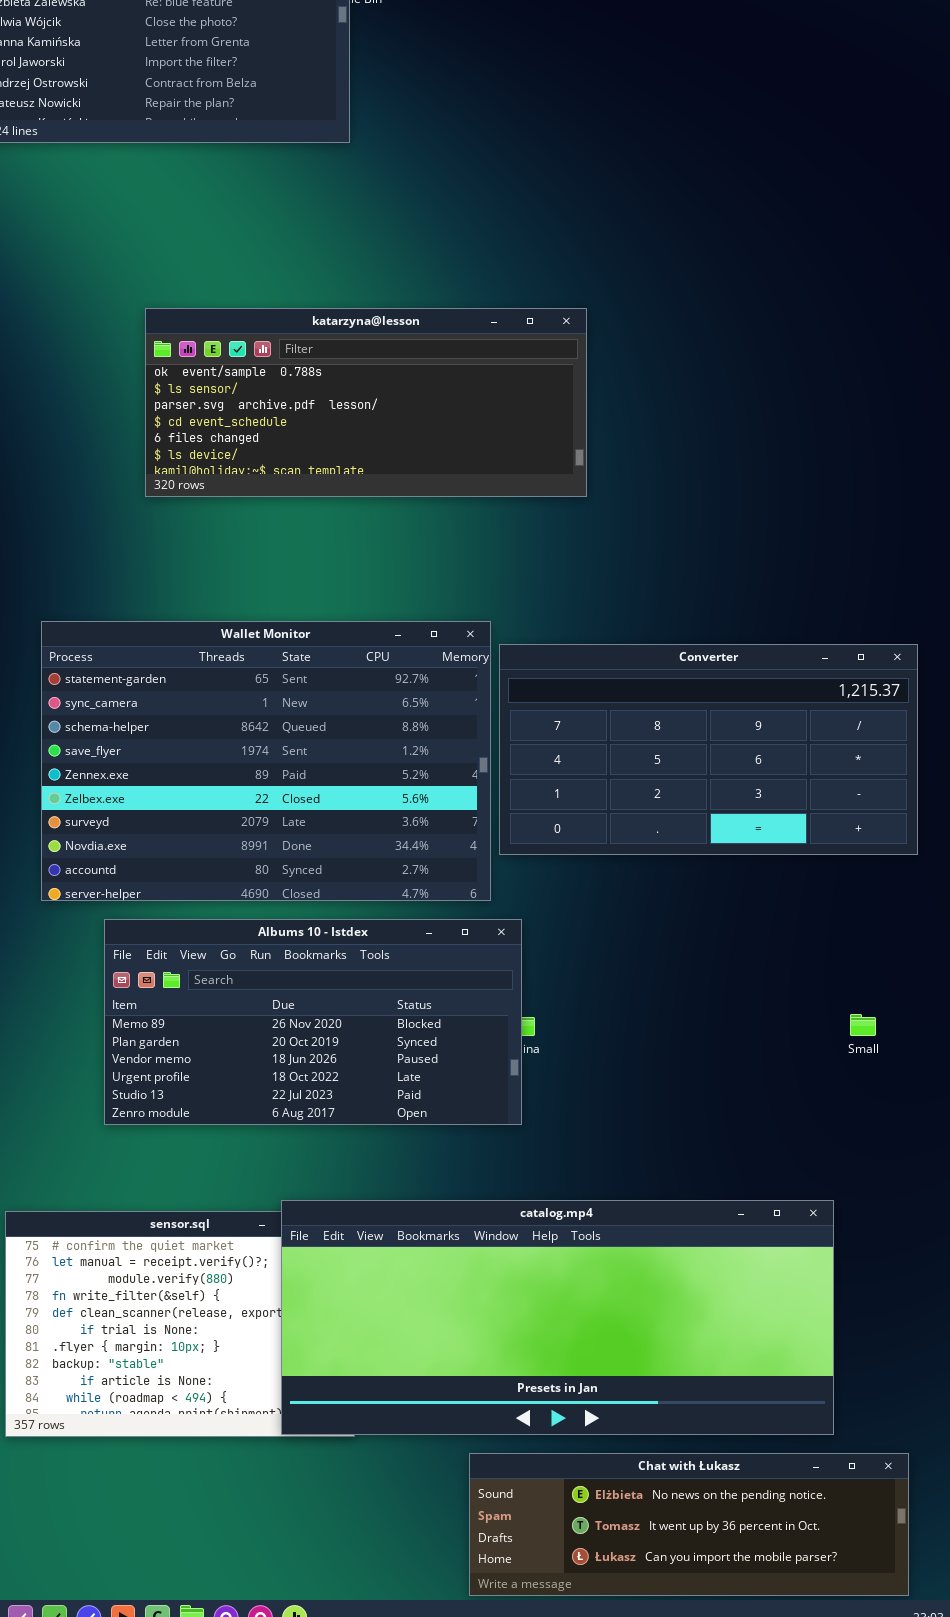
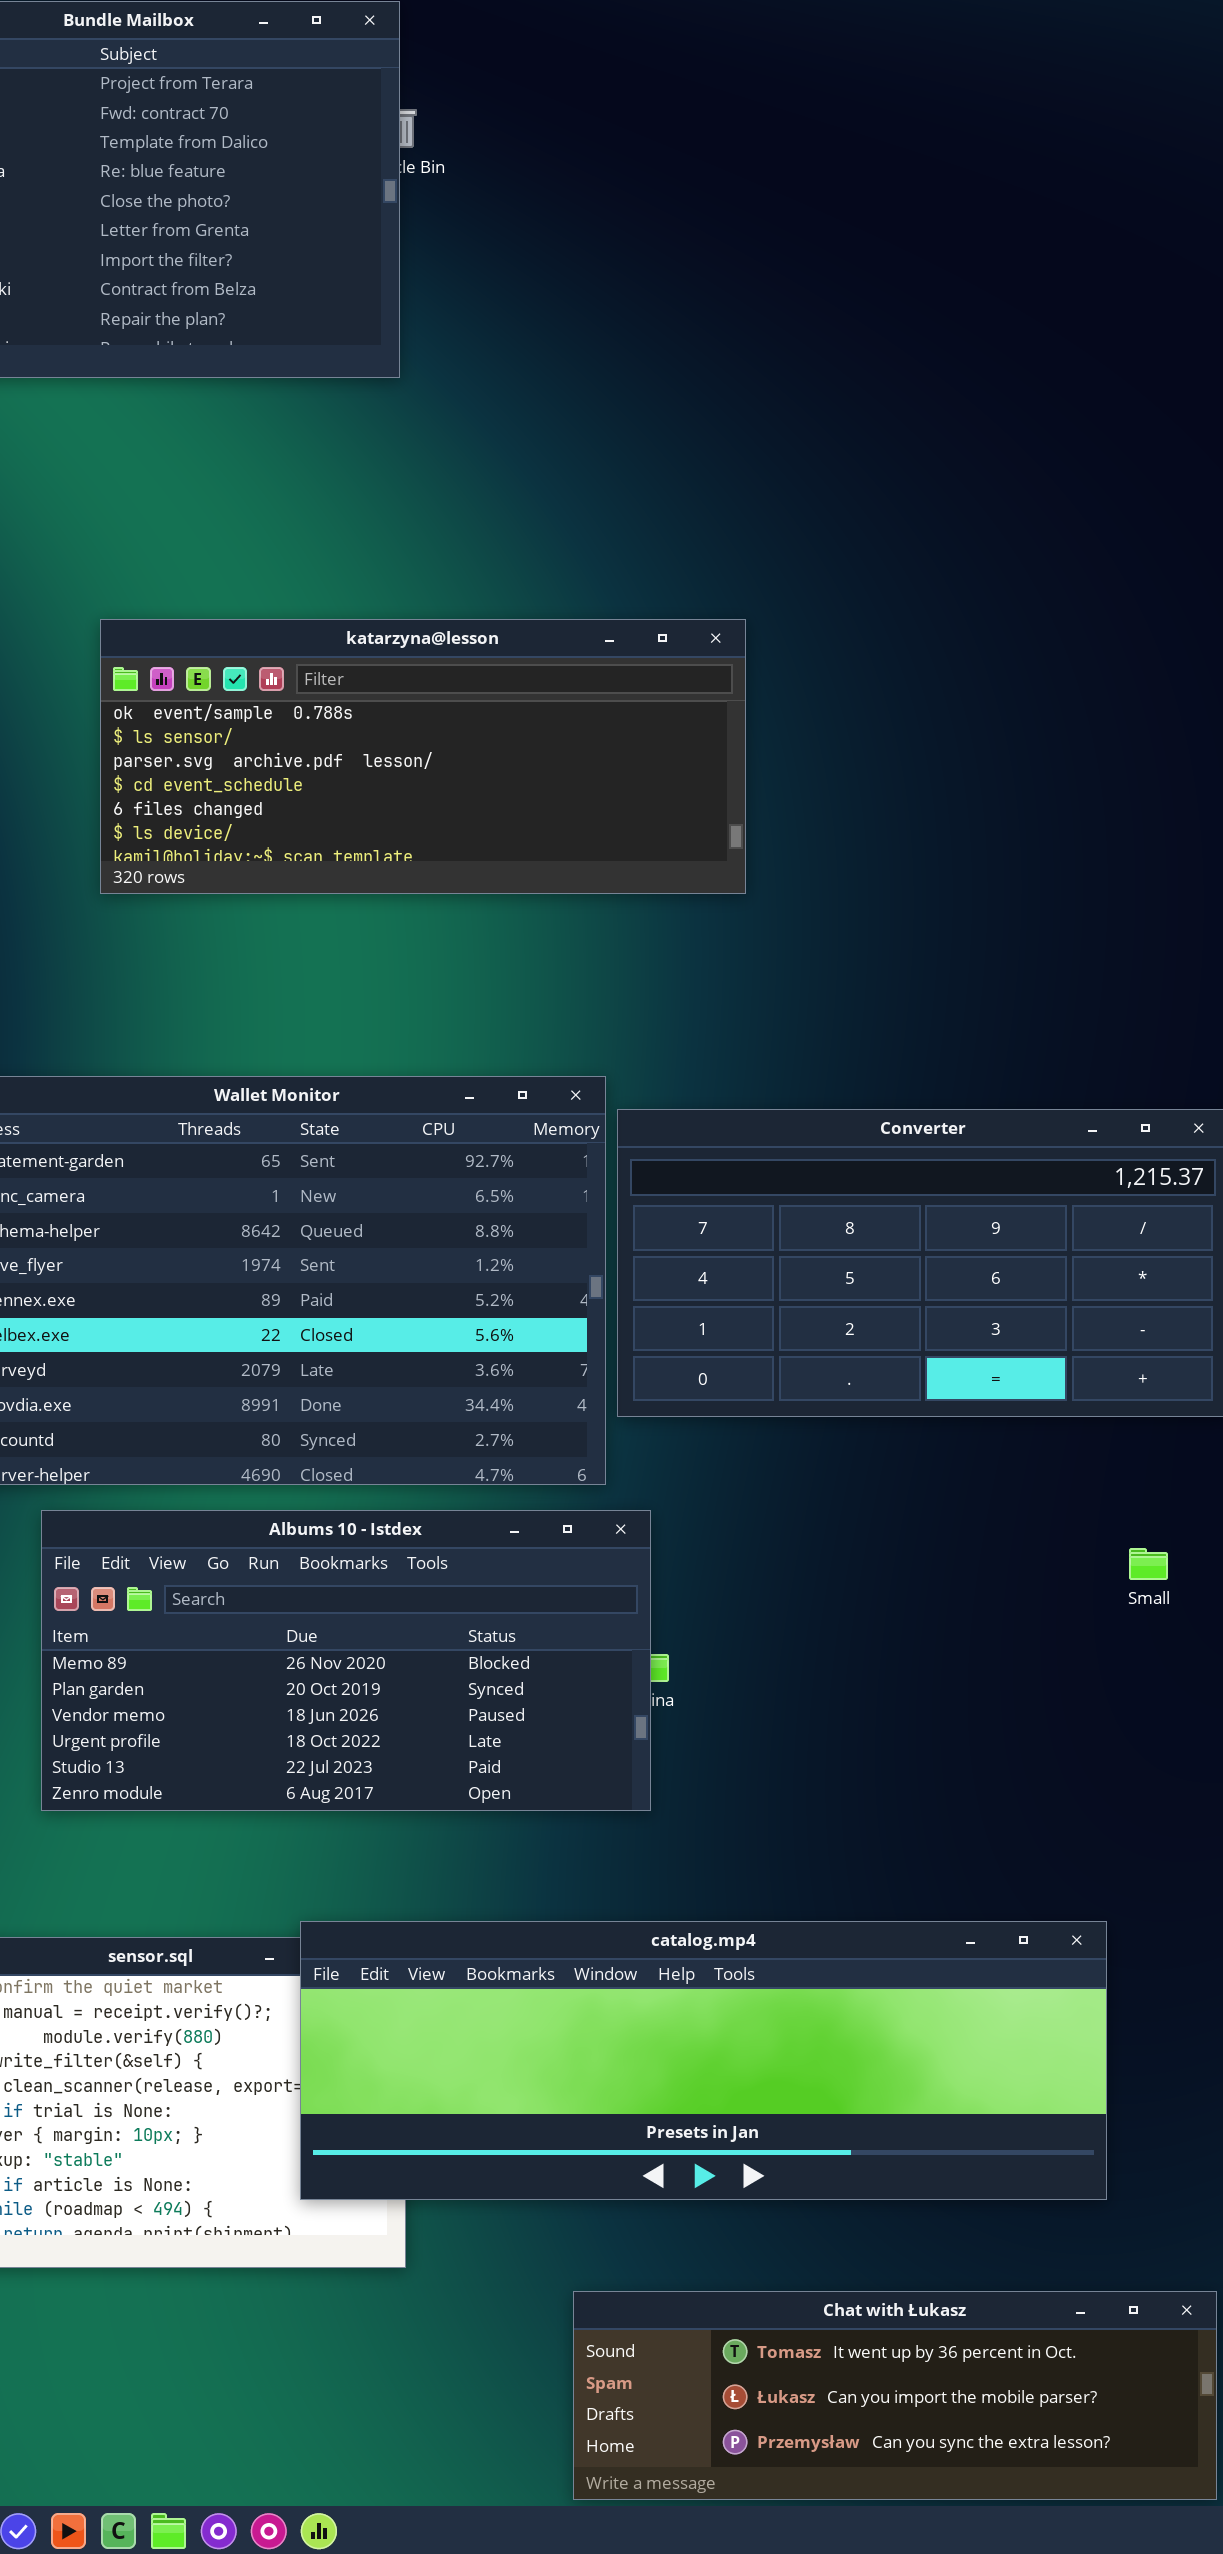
Small: [850,1014,876,1036] -> [1129,1548,1168,1580], moved
catalog.mp4: [281,1200,834,1435] -> [300,1921,1107,2200], resized
Chat with Łukasz: [469,1453,909,1596] -> [573,2291,1217,2500], scrolled down 1 row

